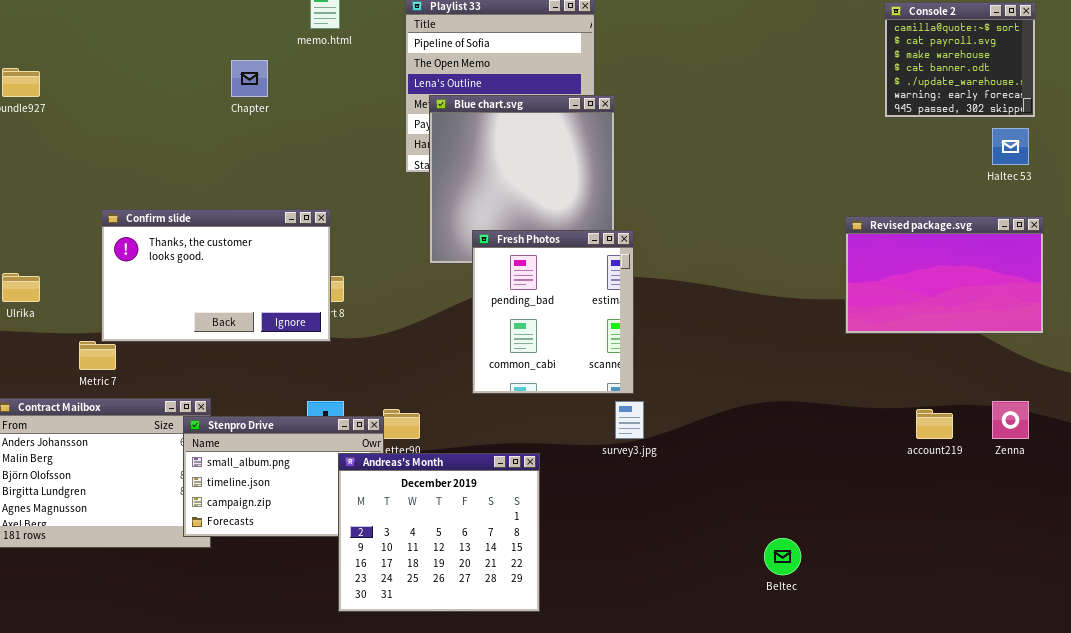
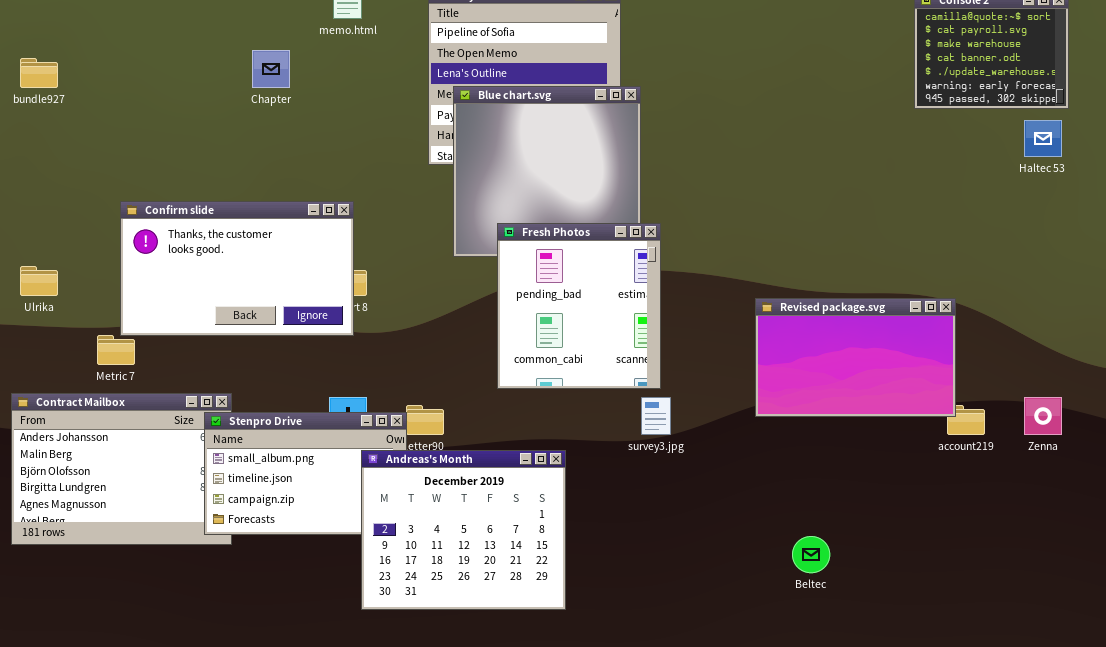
Revised package.svg: [845,216,1044,334] -> [755,298,956,417], moved

